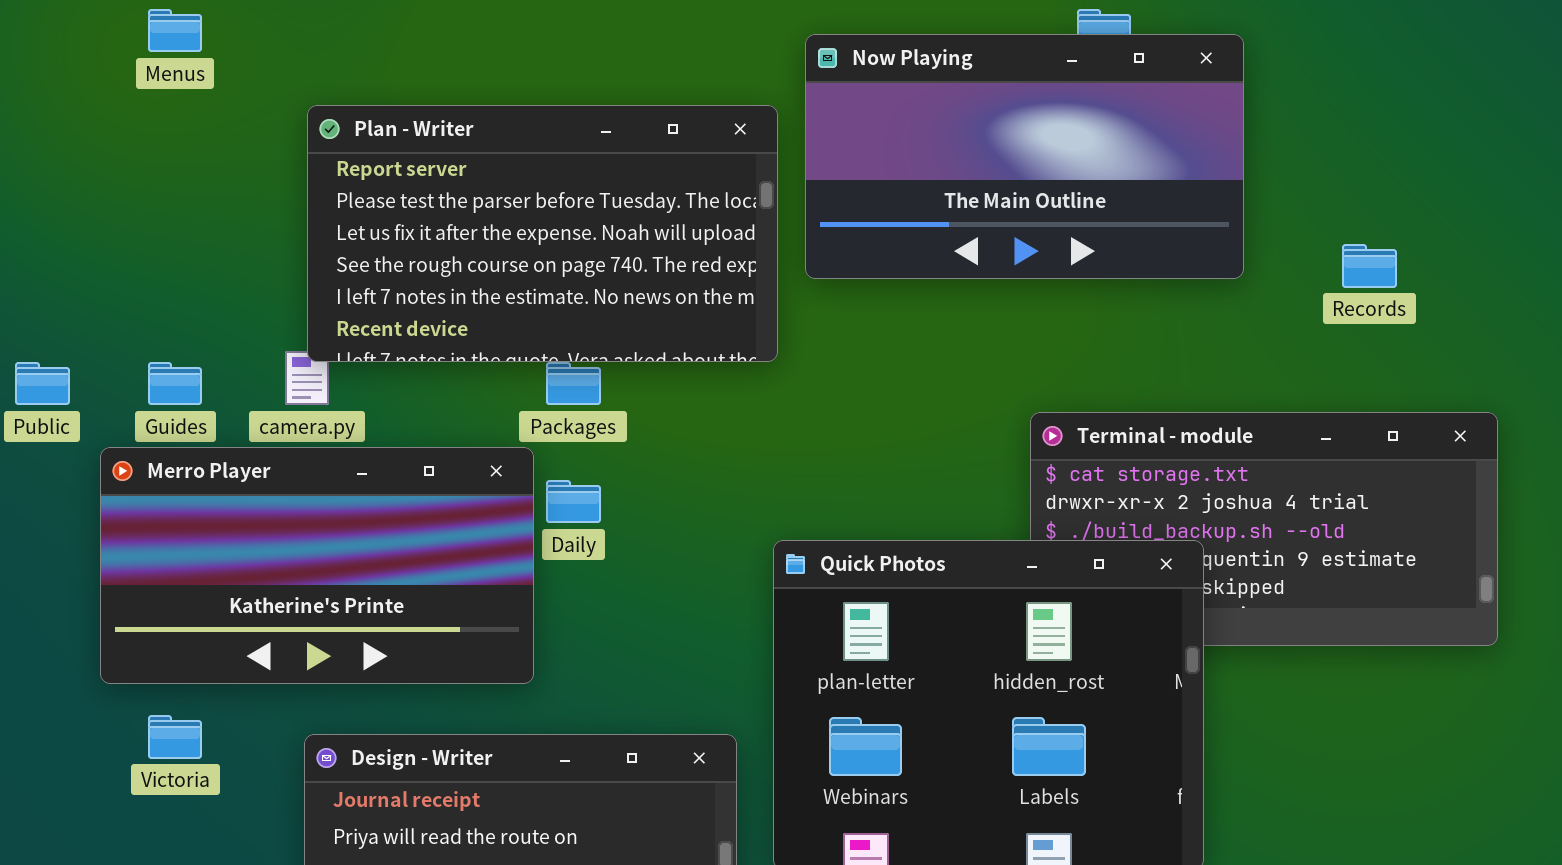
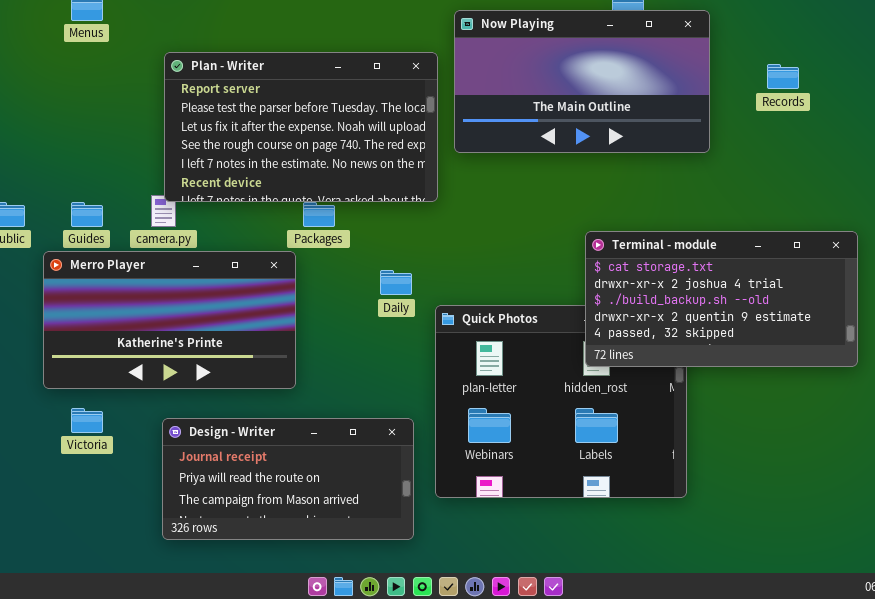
Records: [1342,244,1397,288] -> [767,64,799,89], moved
Terminal - module: [1030,412,1498,646] -> [585,231,858,367], raised
Daily: [546,480,601,523] -> [380,270,412,295], moved

